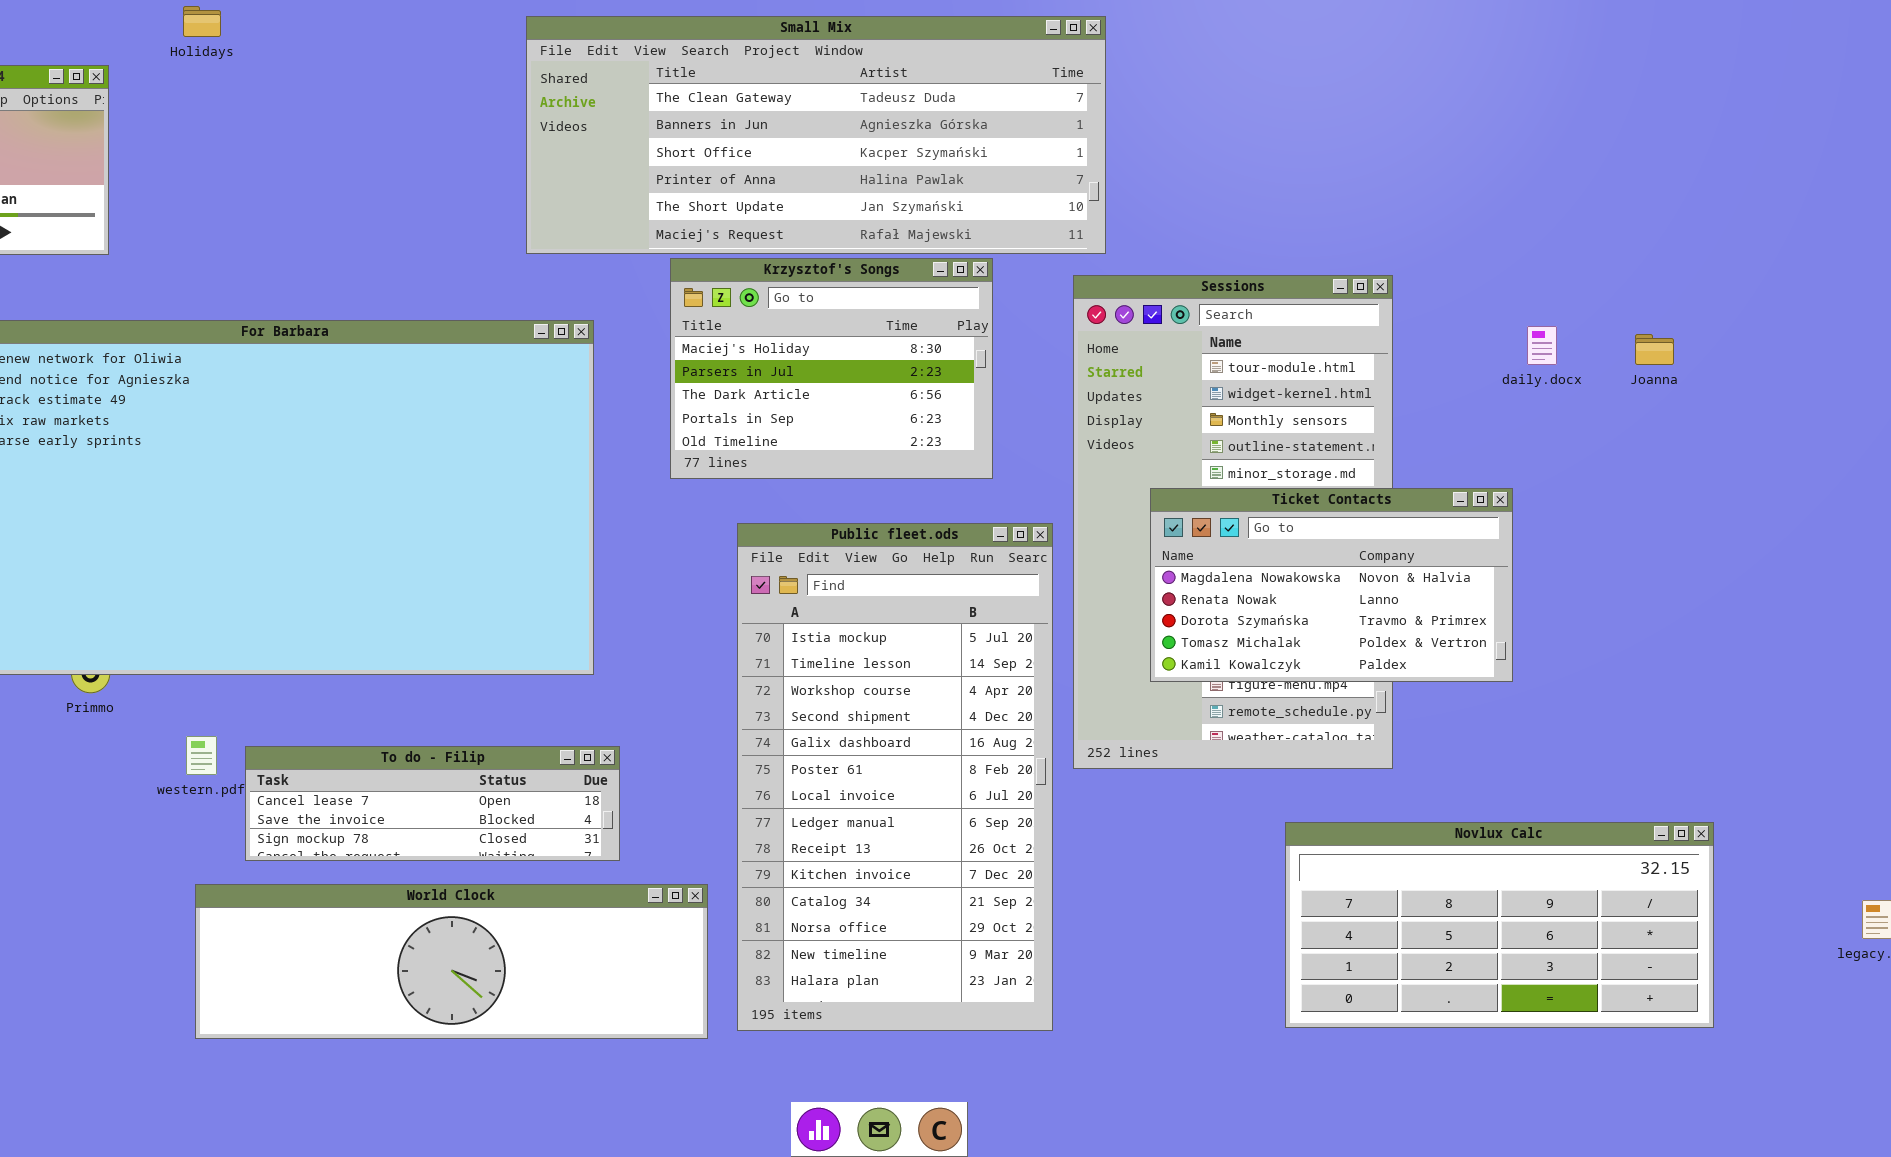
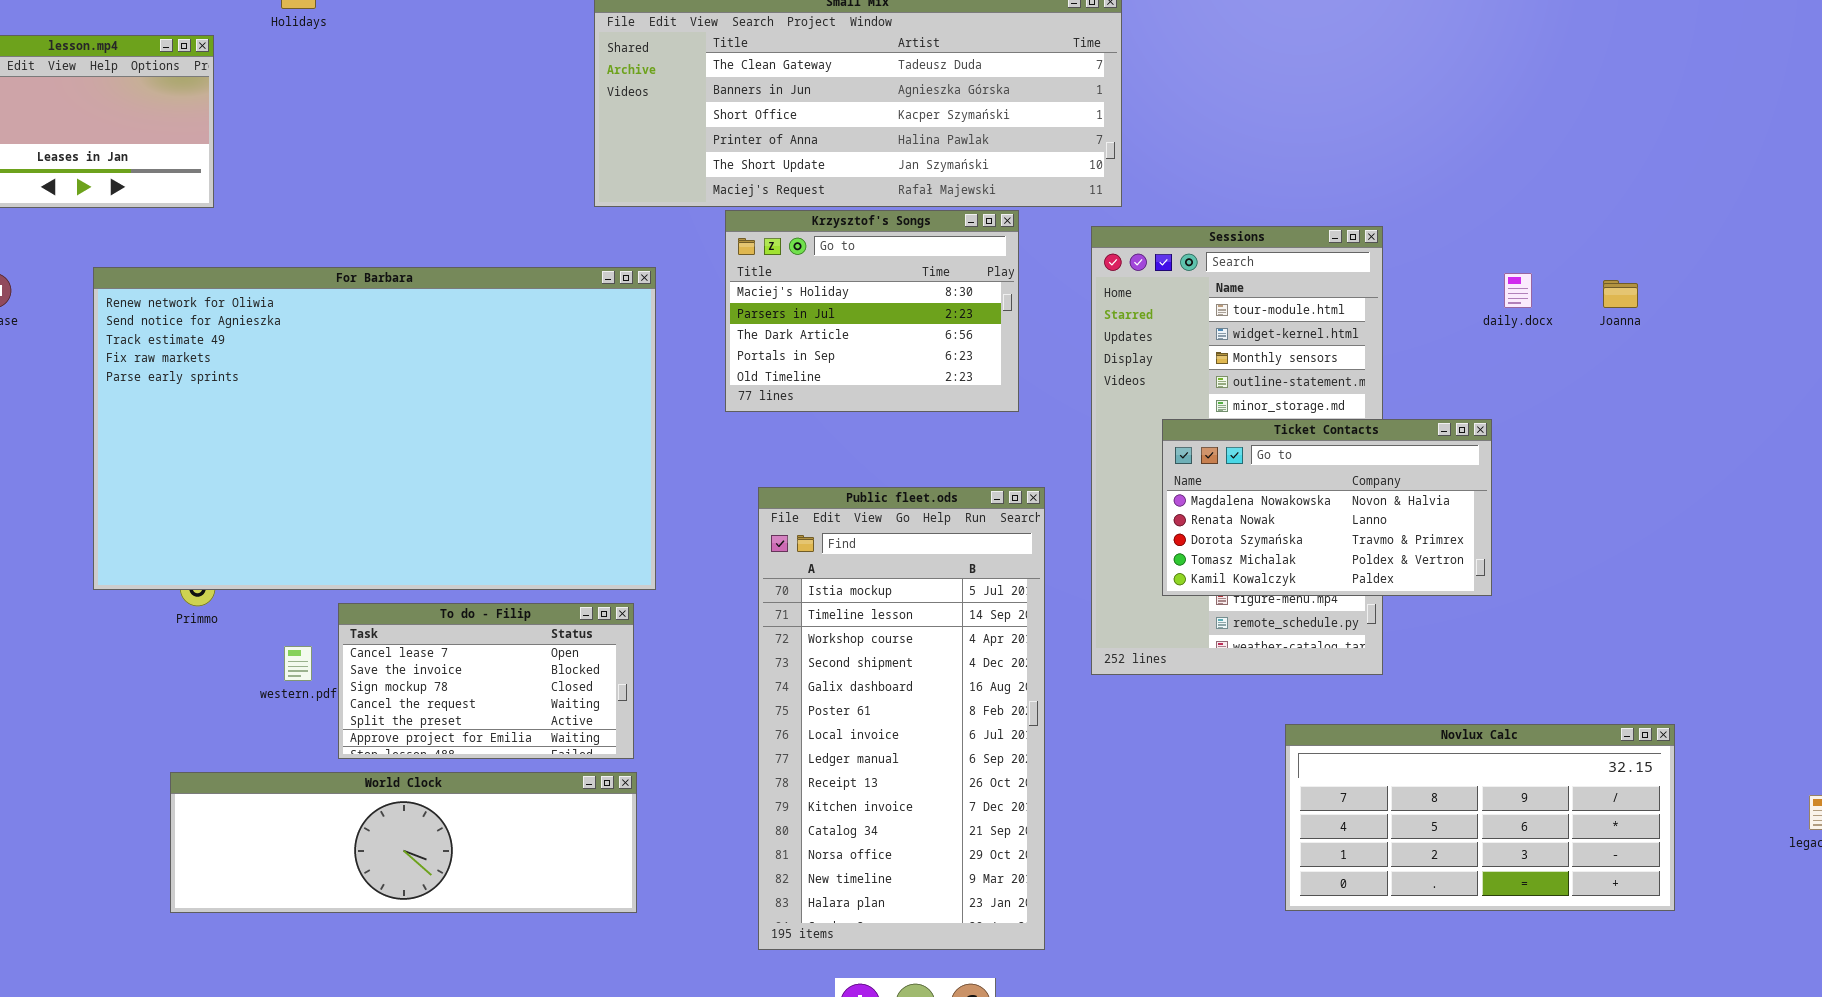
Public fleet.ods: [737,523,1053,1031] -> [758,487,1045,950], moved
To do - Filip: [245,746,620,861] -> [338,603,634,759], resized
World Clock: [195,884,708,1039] -> [170,772,637,913], moved

